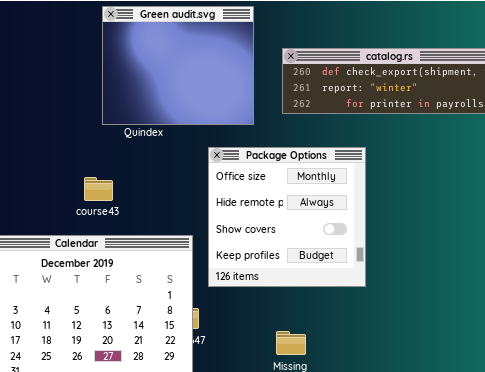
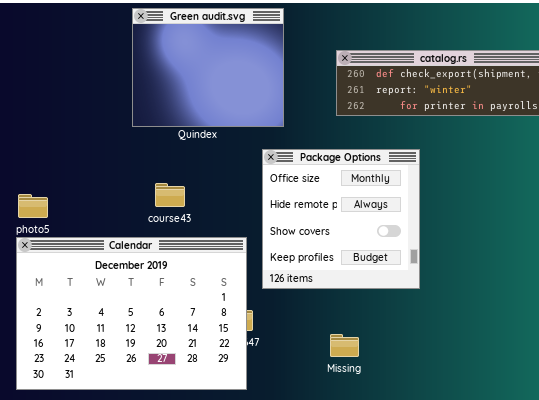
Green audit.svg: [102,6,254,125] -> [132,8,284,127], moved
course43: [84,177,113,201] -> [155,183,185,207], moved

